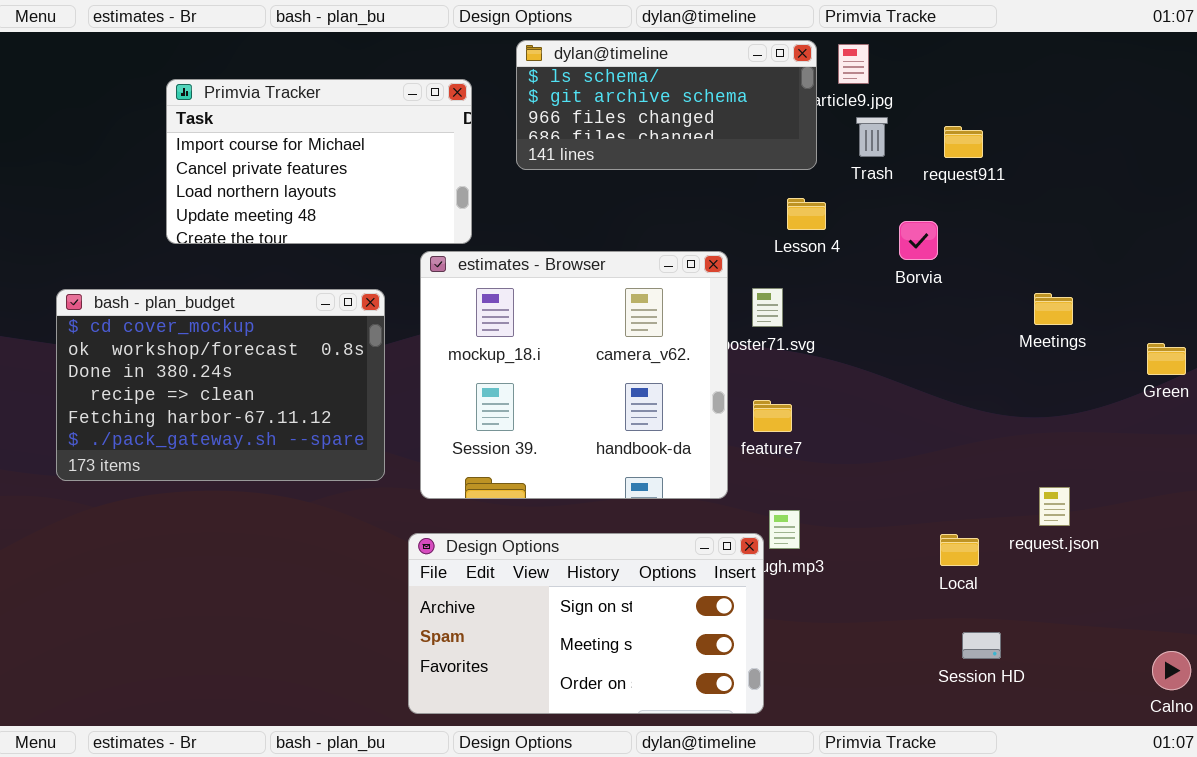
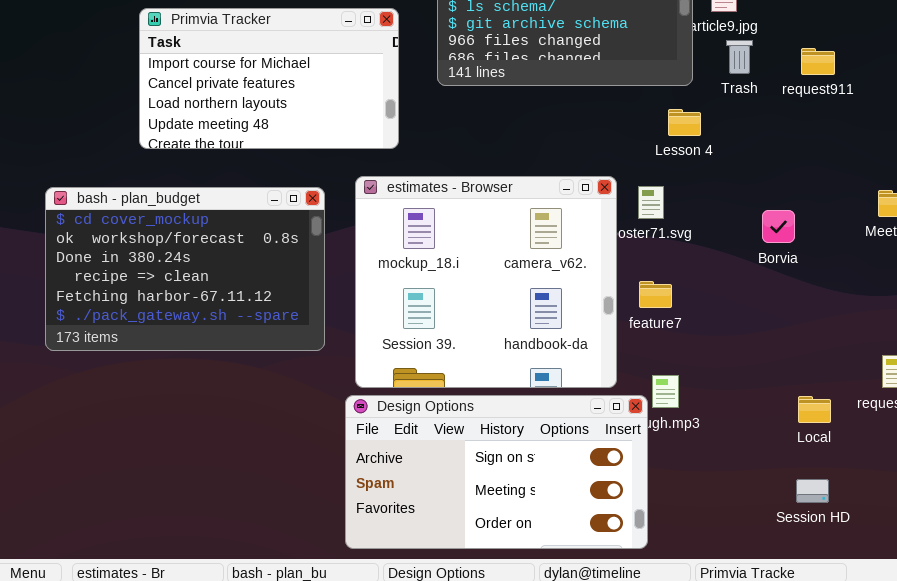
Borvia: [899,221,938,260] -> [762,210,795,243], moved
estimates - Browser: [420,251,728,499] -> [355,176,617,388], moved
Session HD: [962,632,1001,659] -> [796,479,829,503], moved

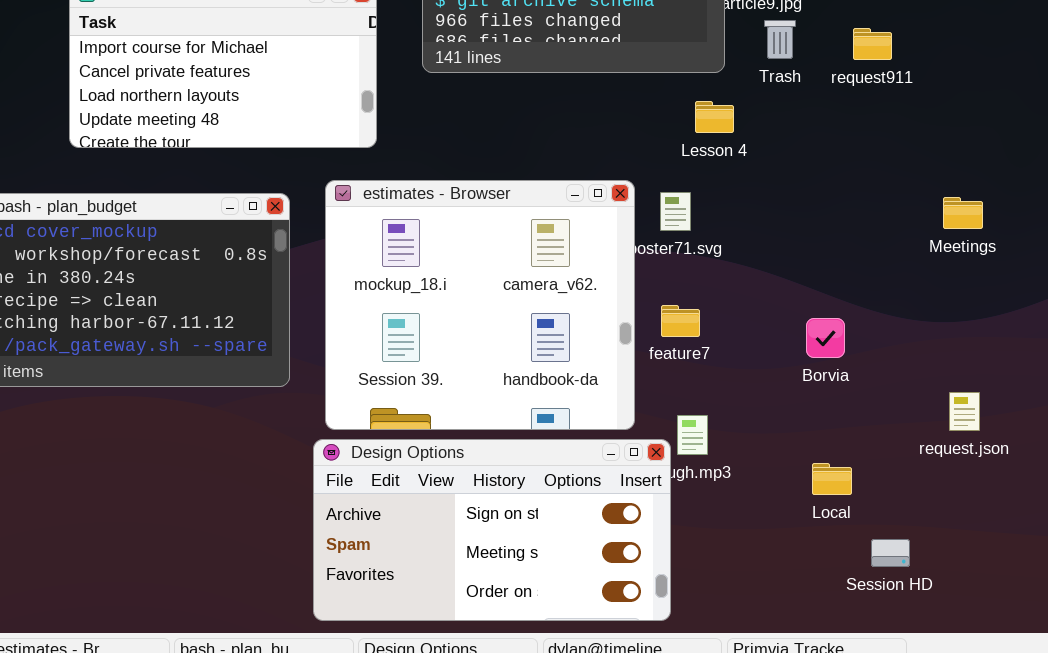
Borvia: [762,210,795,243] -> [806,318,845,358], moved
Local: [798,396,831,423] -> [812,463,852,495], moved
Session HD: [796,479,829,503] -> [871,539,910,567], moved

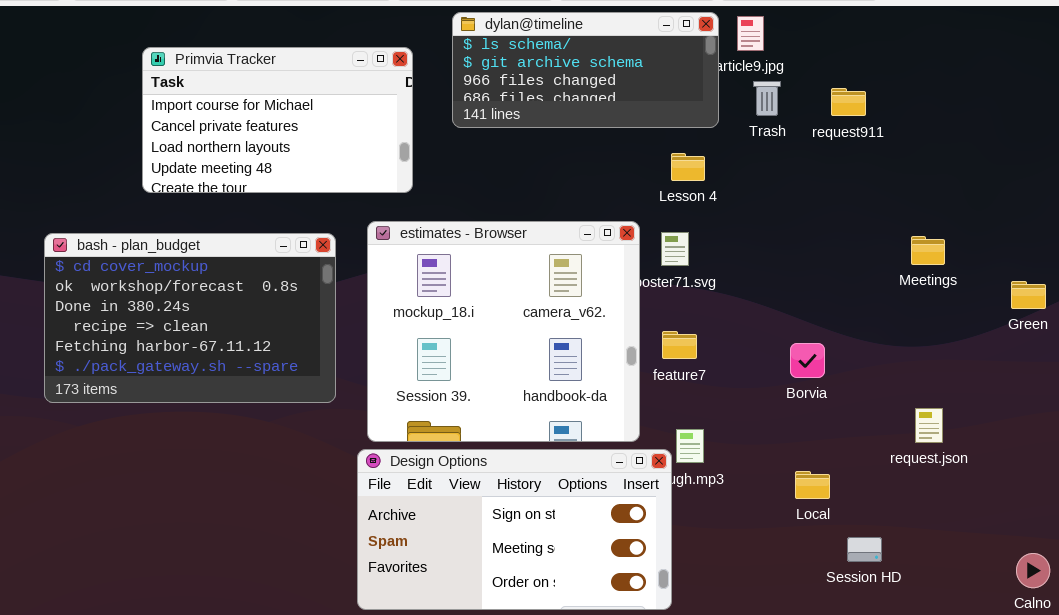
Lesson 4: [695,101,734,133] -> [671,153,705,181], moved

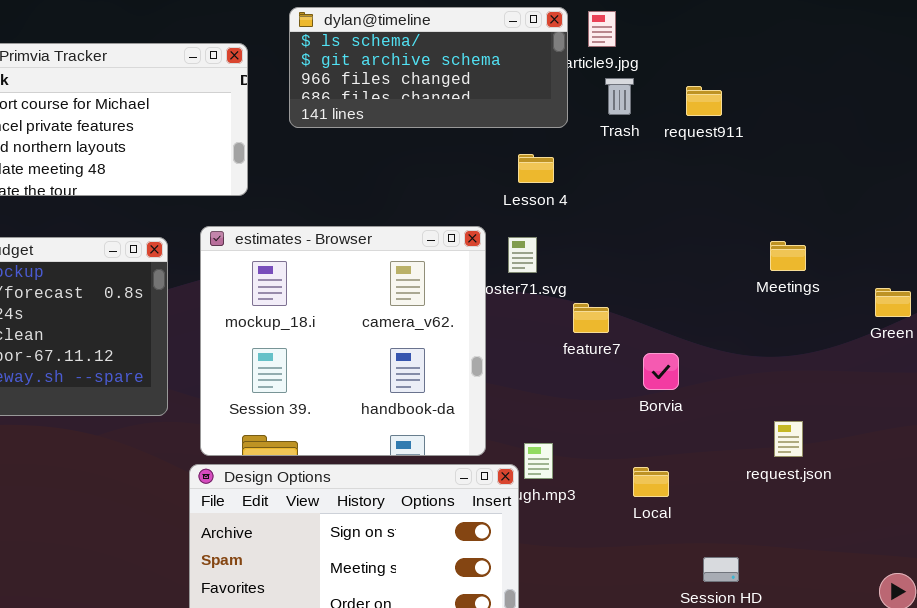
feature7: [662,331,697,359] -> [573,303,609,333], moved
Local: [795,471,830,499] -> [633,467,669,497], moved

